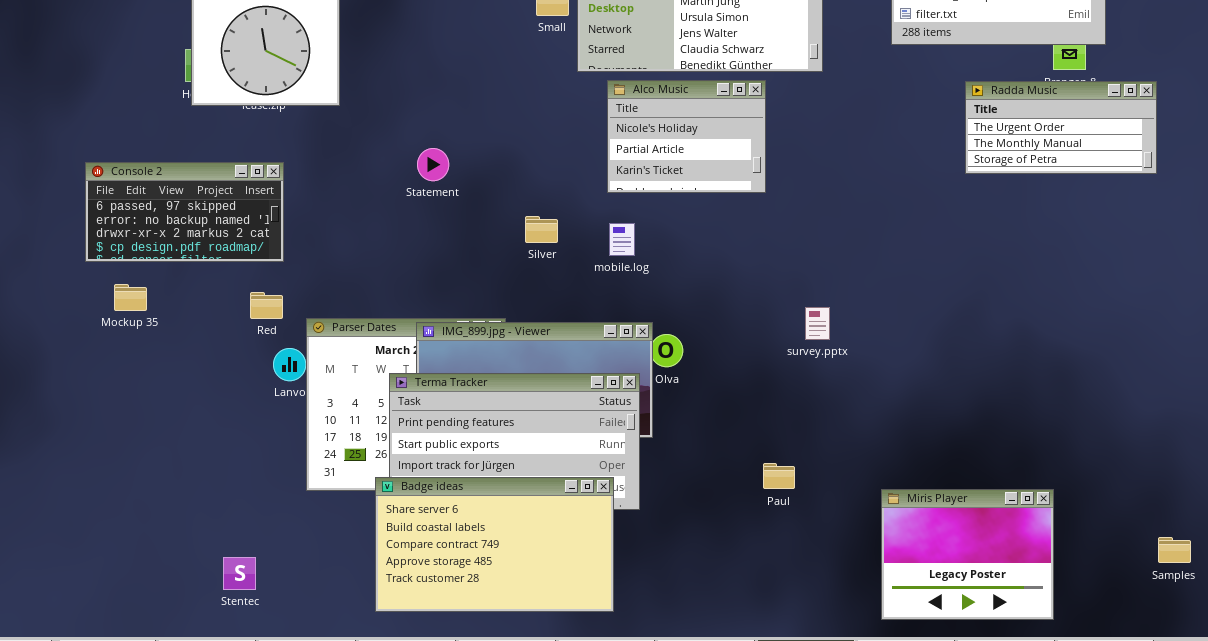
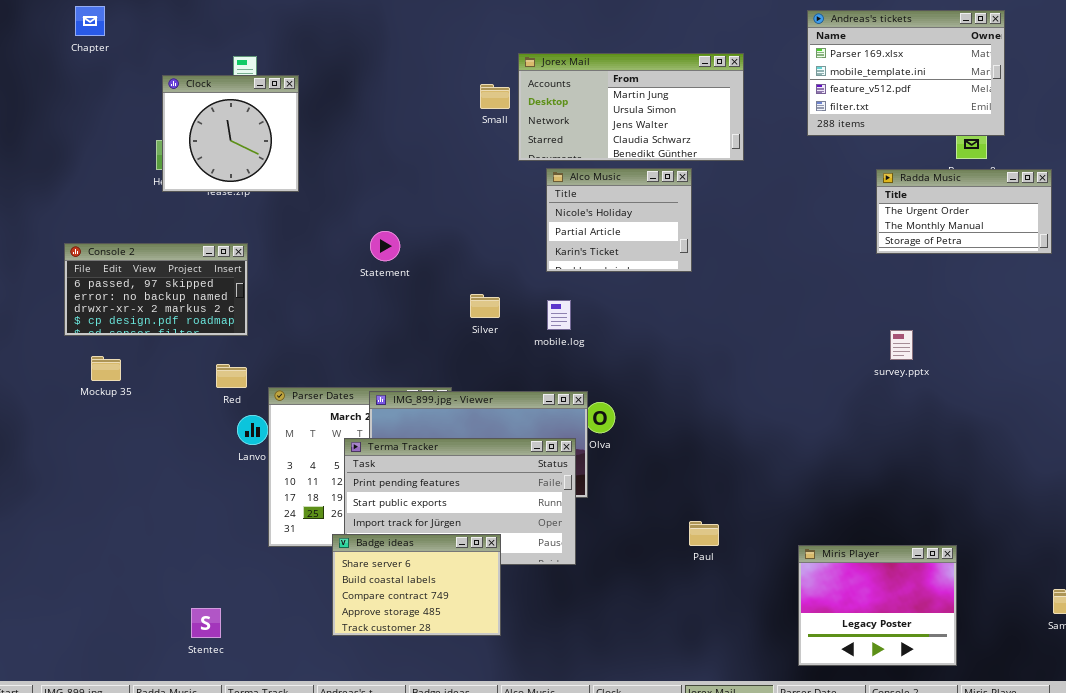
survey.pptx: [805,307,830,340] -> [890,330,913,360], moved
Badge ideas: [375,477,614,612] -> [332,534,501,636], resized

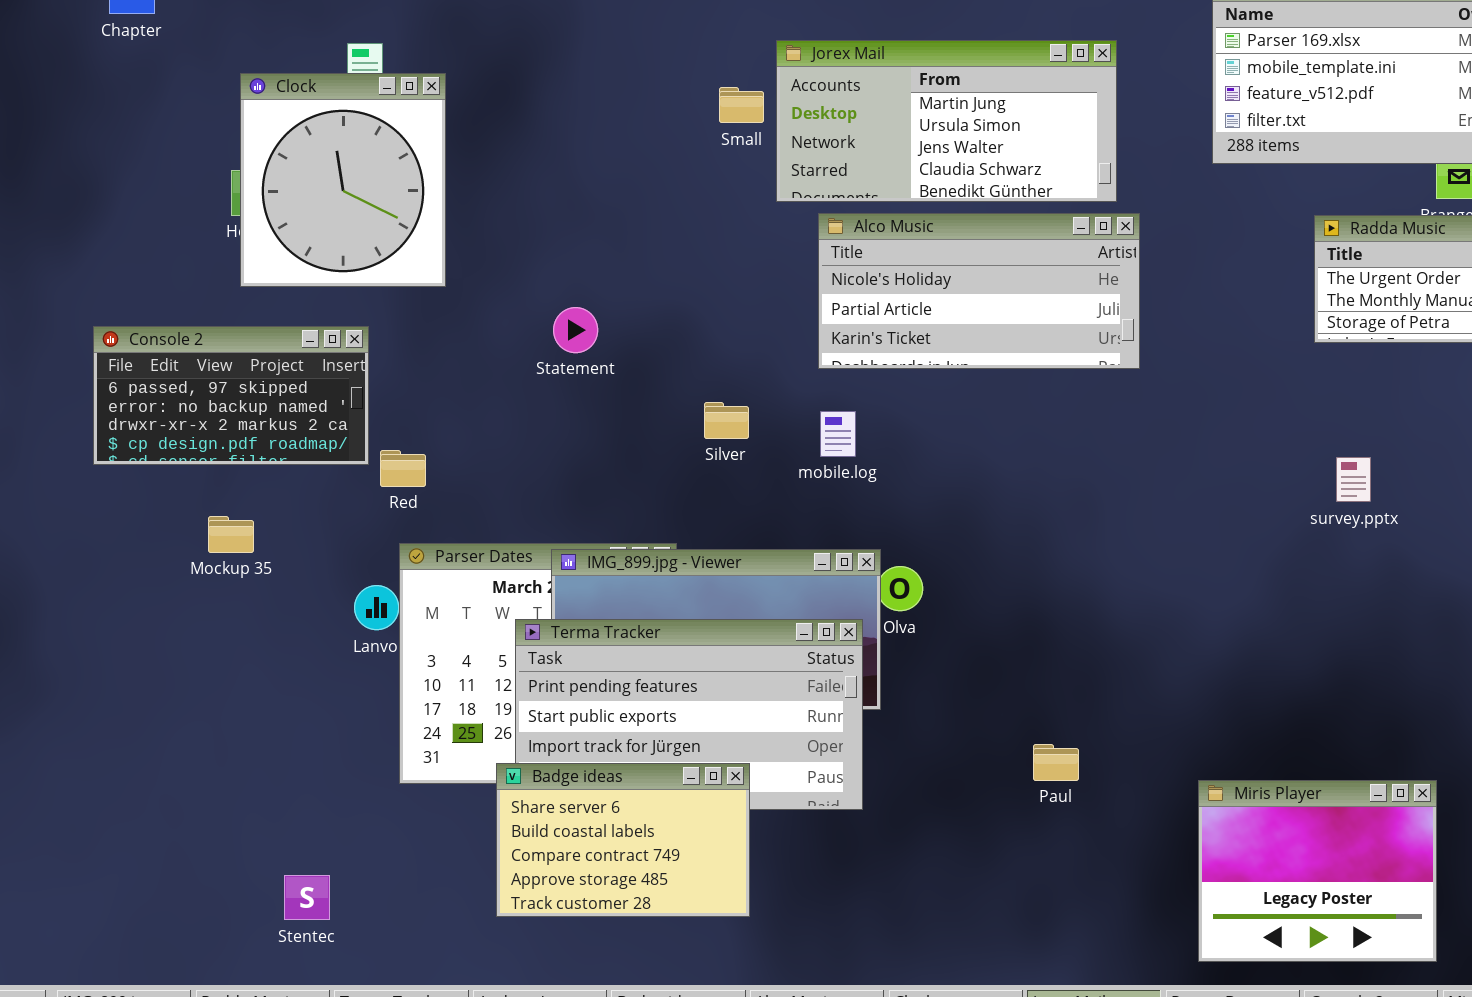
Clock: [162,75,299,192] -> [240,73,446,287], resized
Alco Music: [546,168,692,272] -> [818,213,1140,369], resized
Mockup 35: [91,356,121,381] -> [208,516,254,553], moved
Red: [216,364,247,388] -> [380,450,426,487], moved

